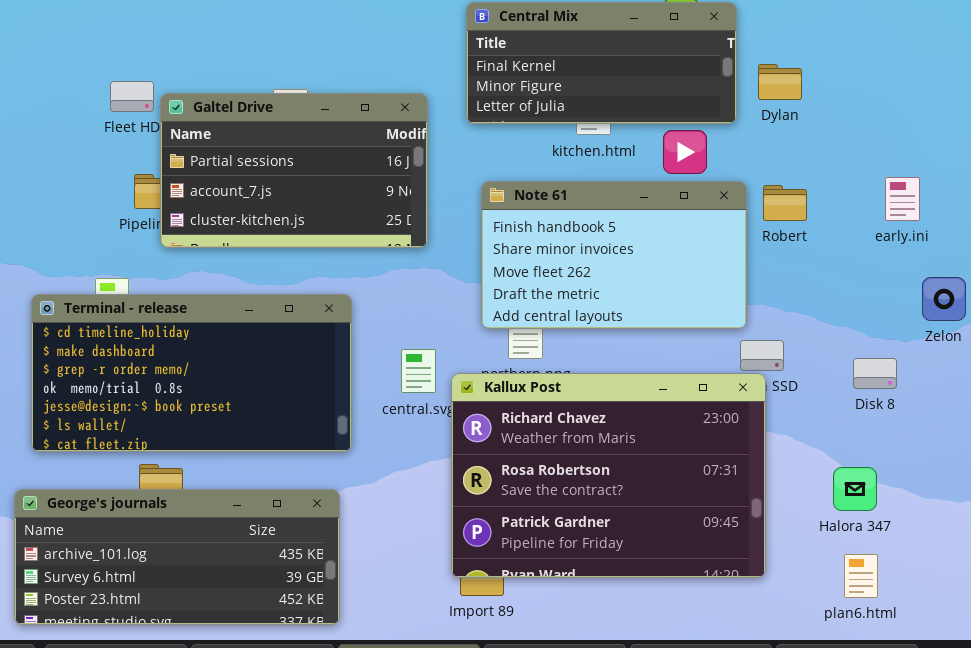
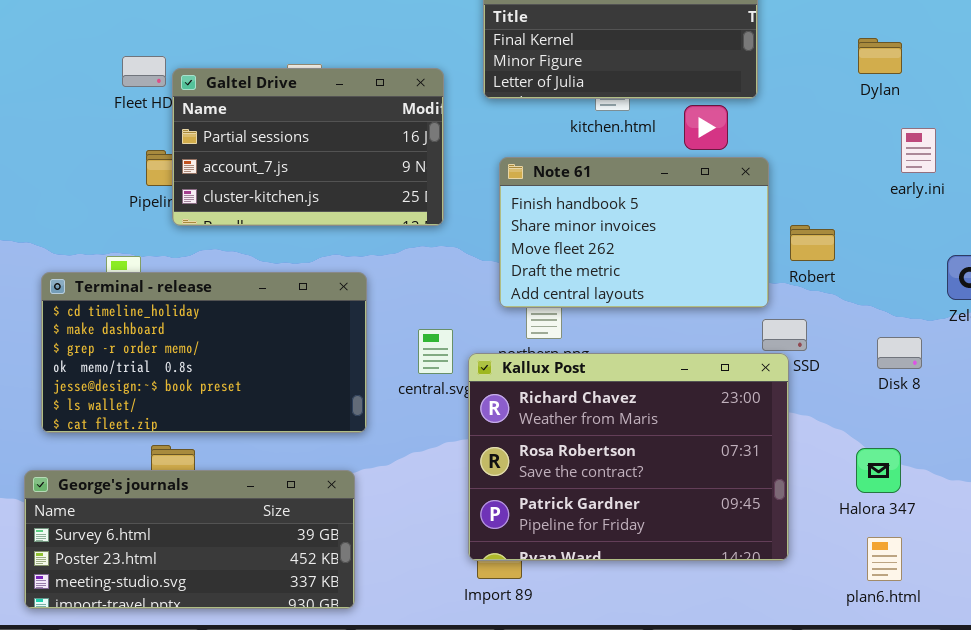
Dylan: [758,64,802,100] -> [858,38,902,74], moved
early.ini: [885,177,920,221] -> [901,128,936,173], moved
Robert: [763,185,807,221] -> [790,225,835,261], moved
George's journals: [14,489,340,625] -> [24,470,355,609], scrolled down 1 row

